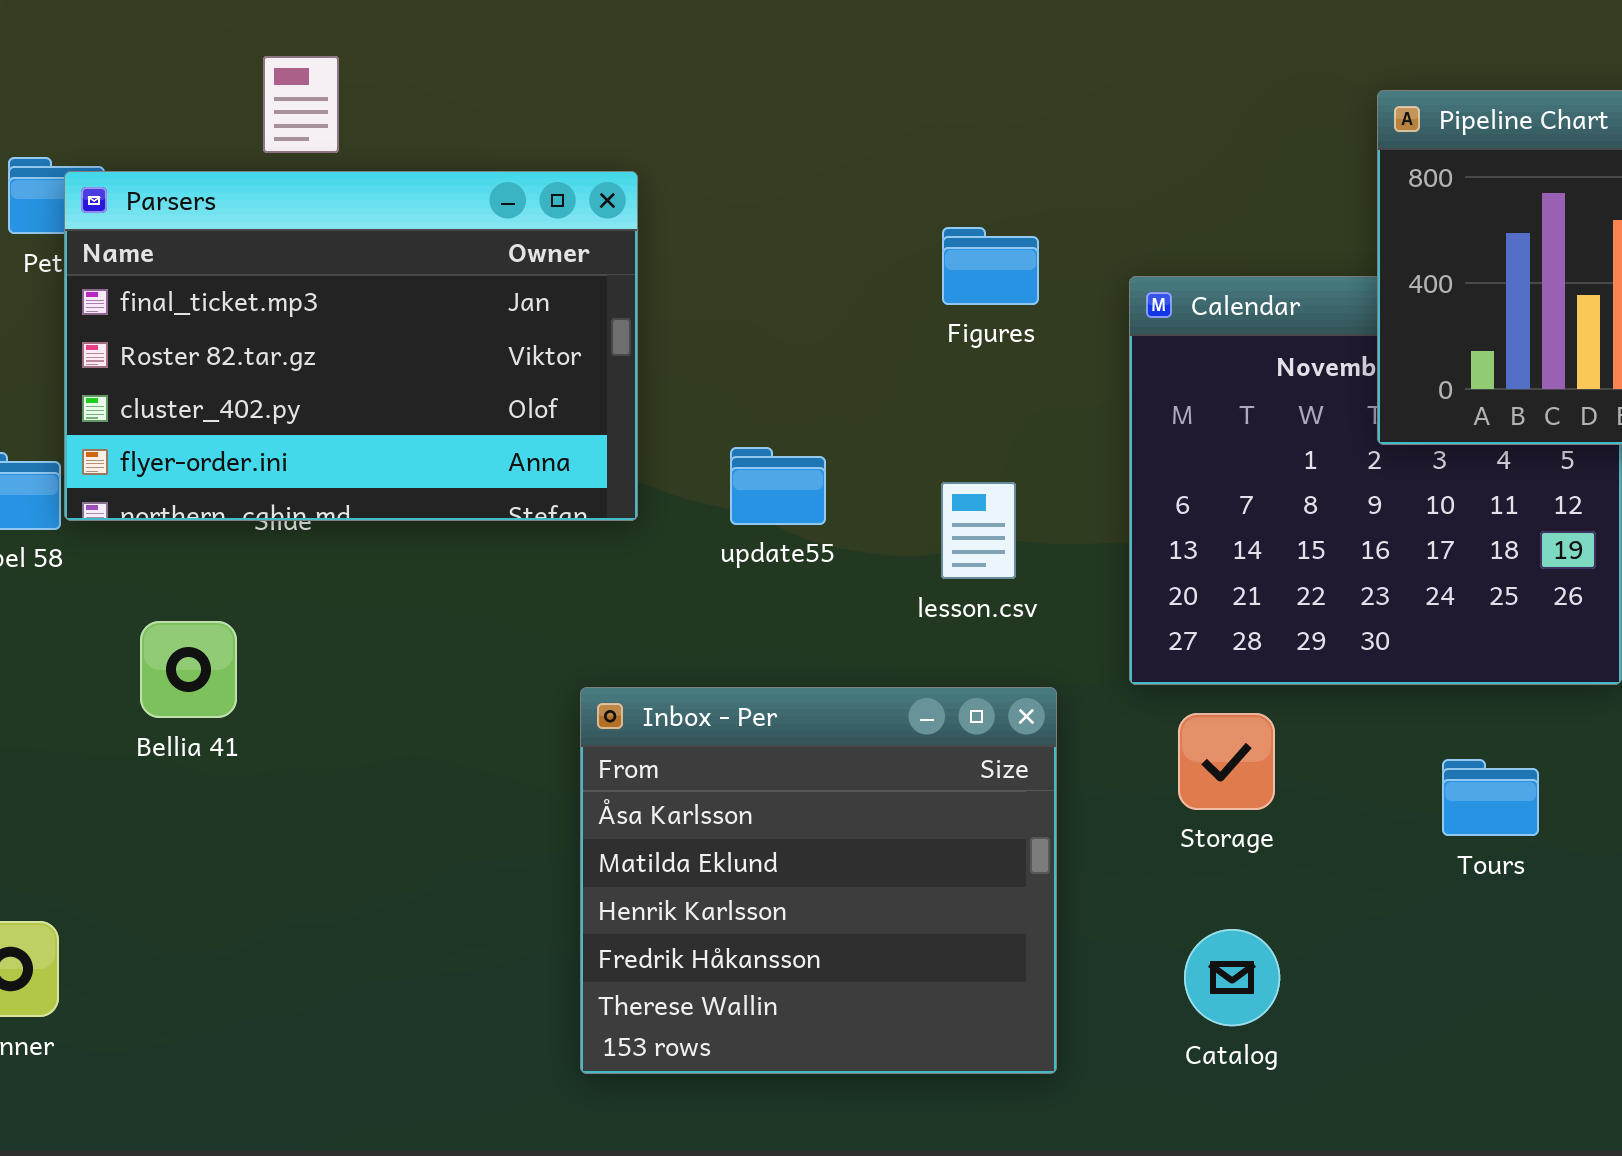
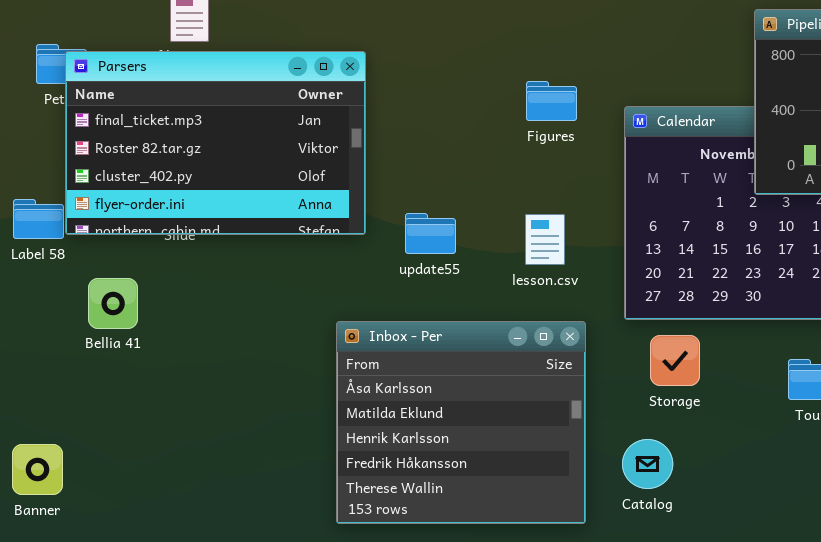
update55: [730,447,826,525] -> [405,213,456,254], moved
Bellia 41: [140,621,237,718] -> [88,278,138,329], moved
Catalog: [1184,929,1280,1026] -> [622,439,673,489], moved

